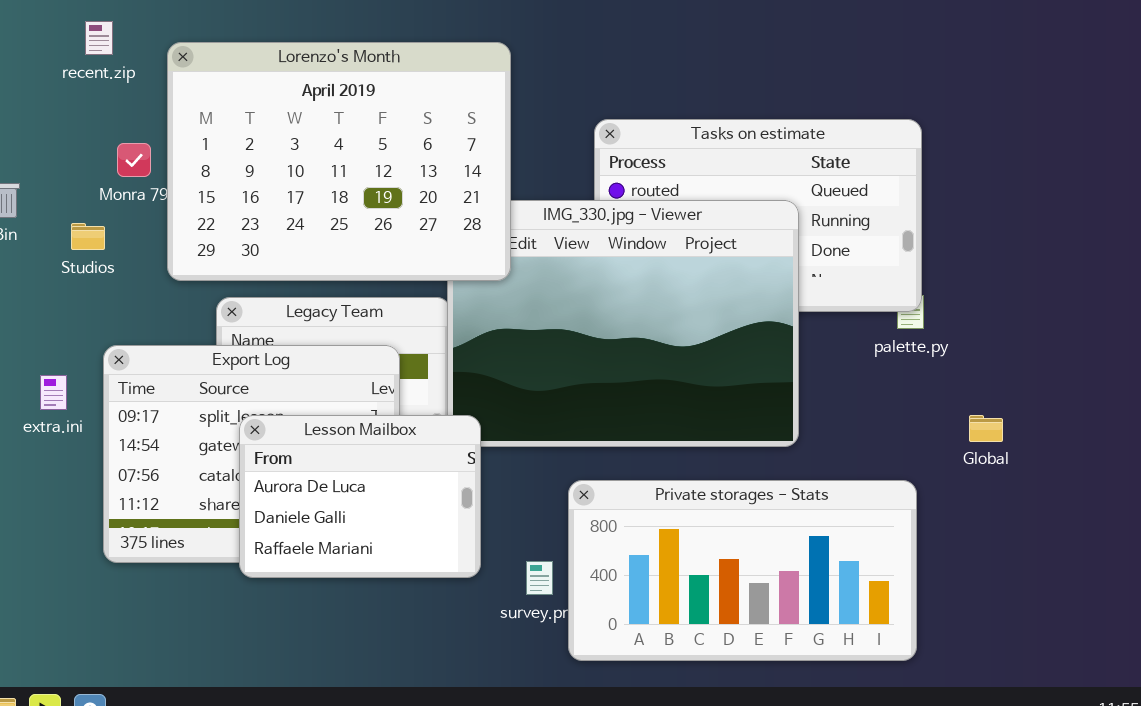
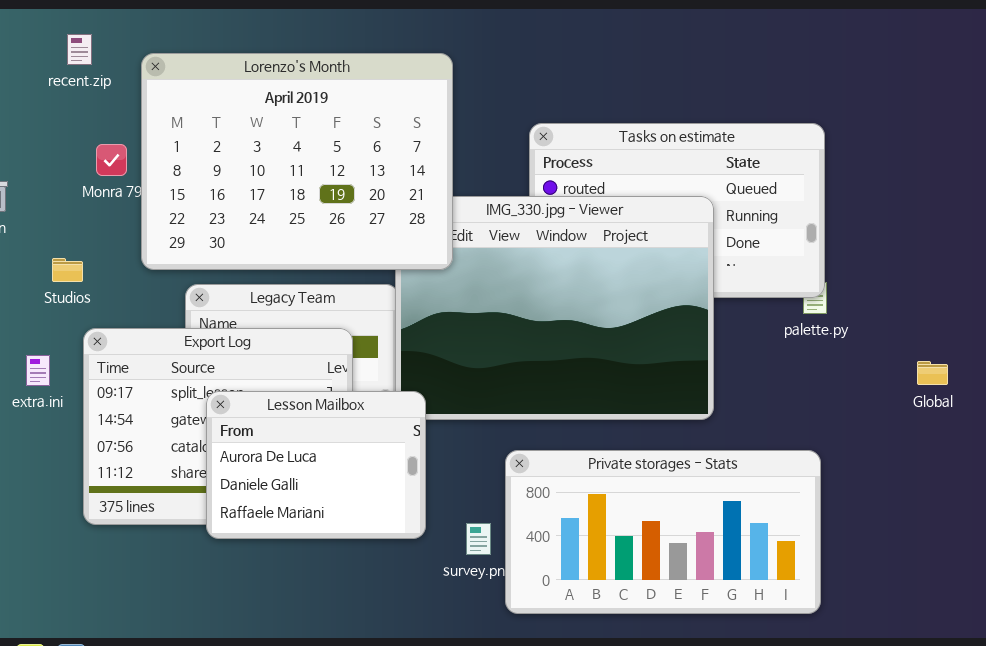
Studios: [71,223,105,250] -> [52,258,83,282], moved
Global: [969,415,1003,442] -> [917,361,948,385], moved

